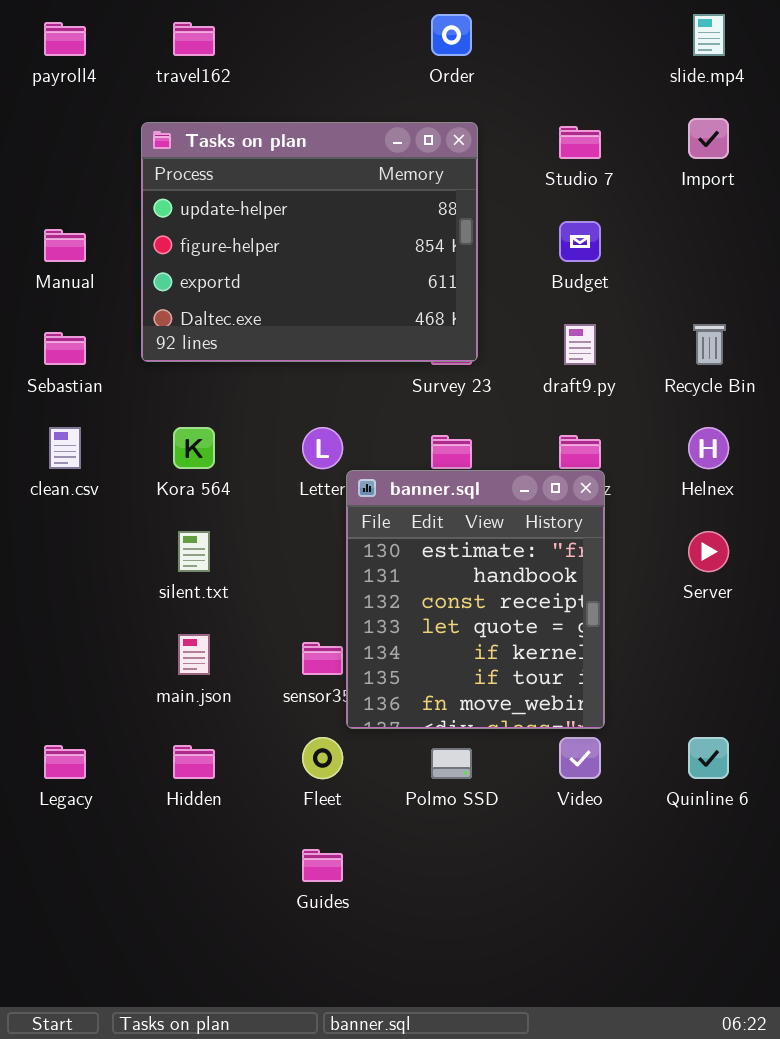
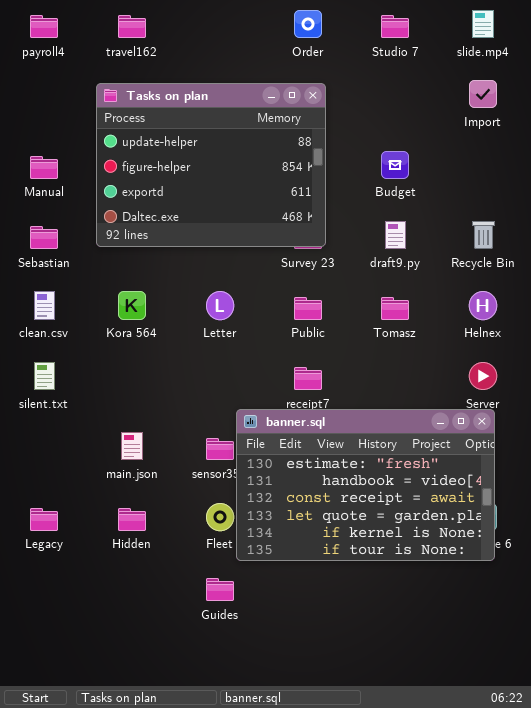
Studio 7: [559,126,601,159] -> [381,15,409,38], moved
banner.sql: [346,470,605,729] -> [236,409,495,561], moved, resized
silent.txt: [178,531,210,572] -> [34,362,55,390], moved

